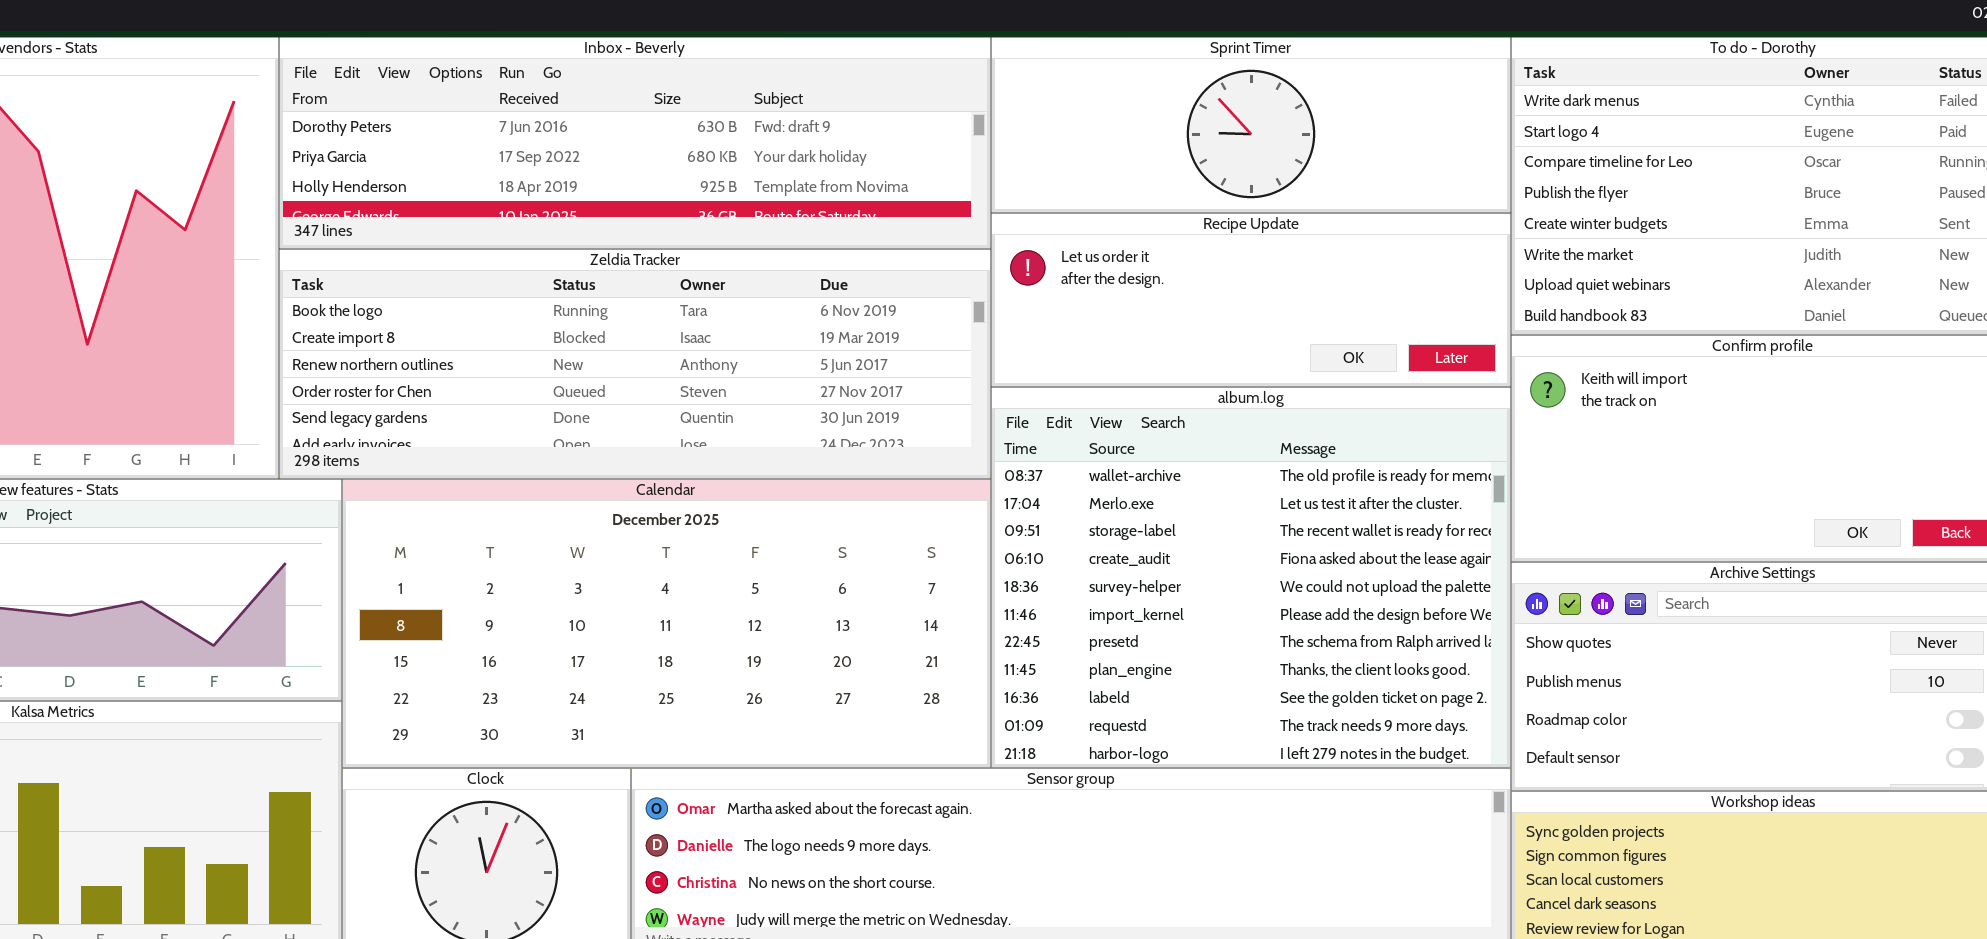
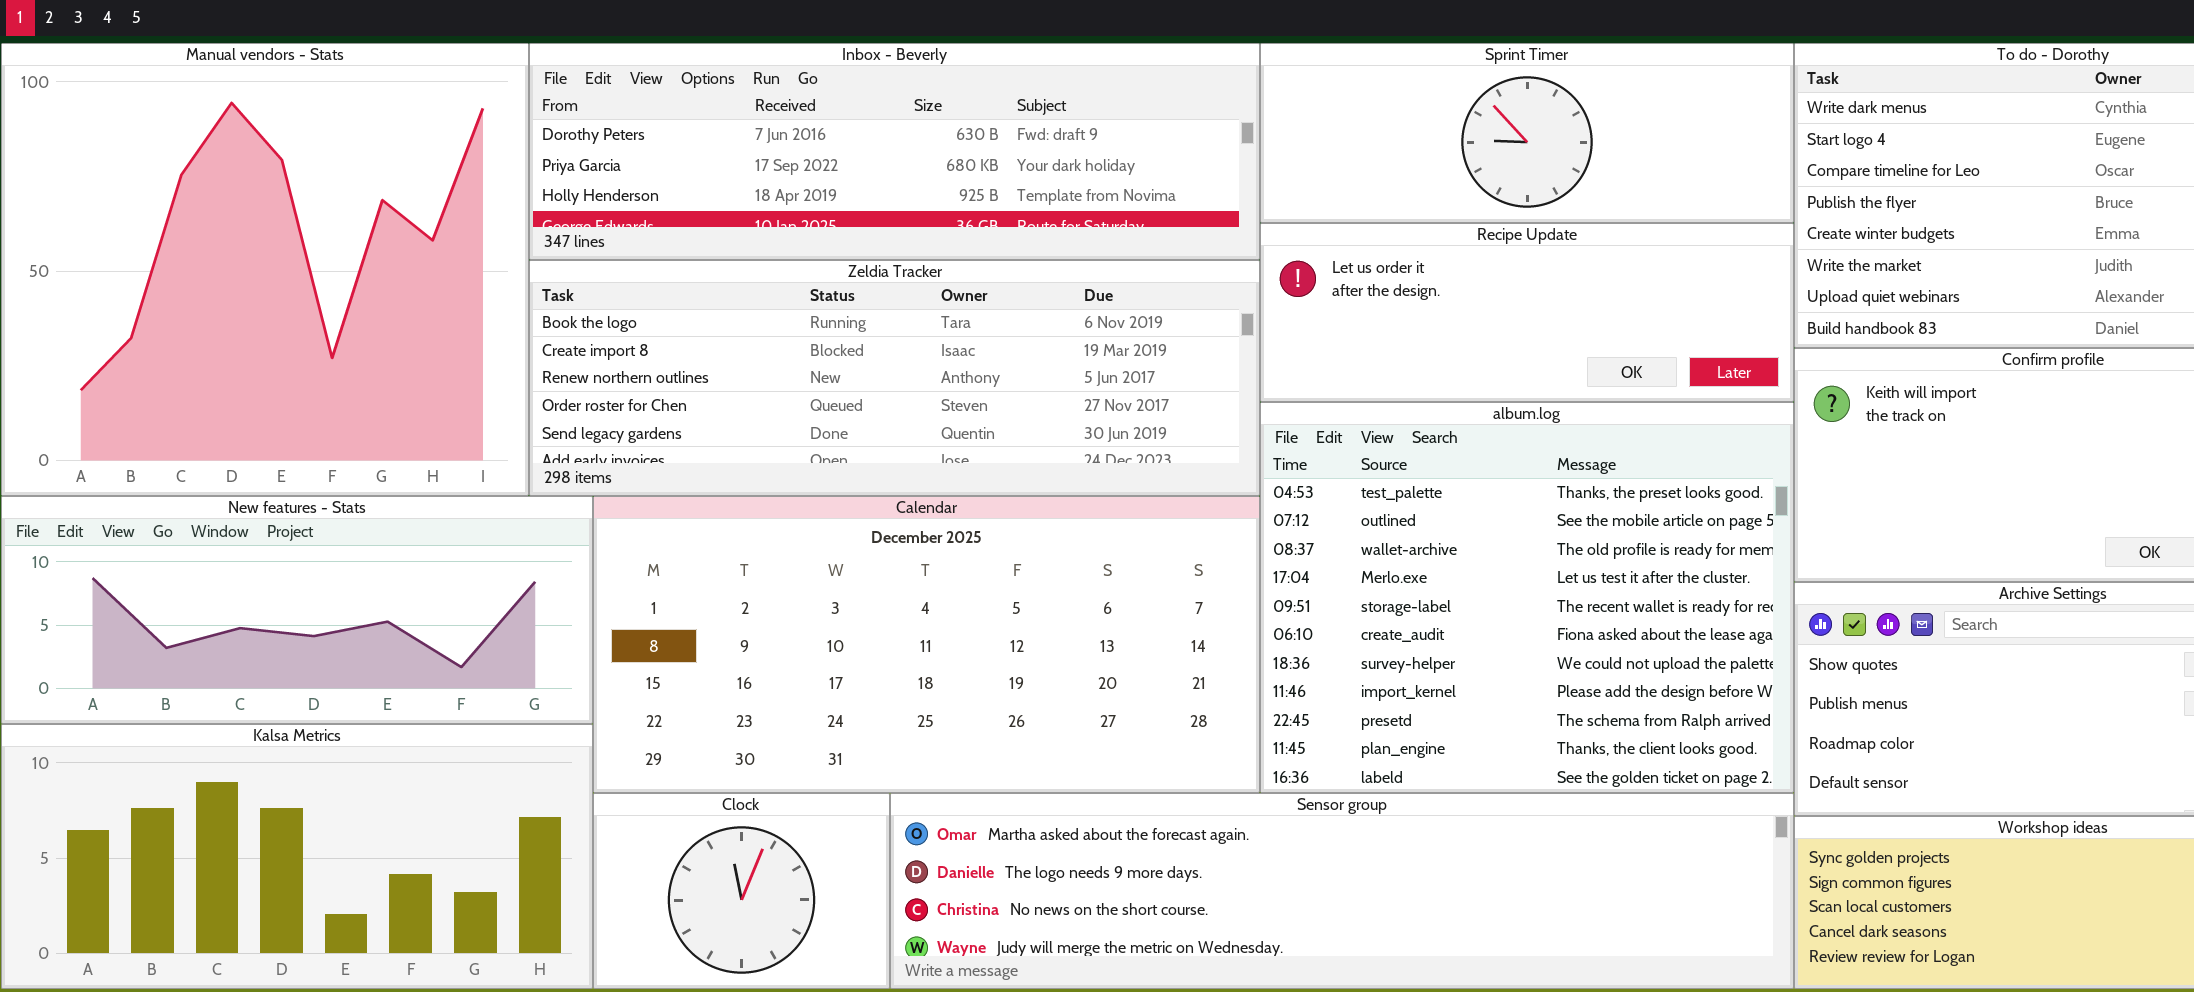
album.log: [991,387,1511,768] -> [1260,402,1794,793], scrolled up 2 rows

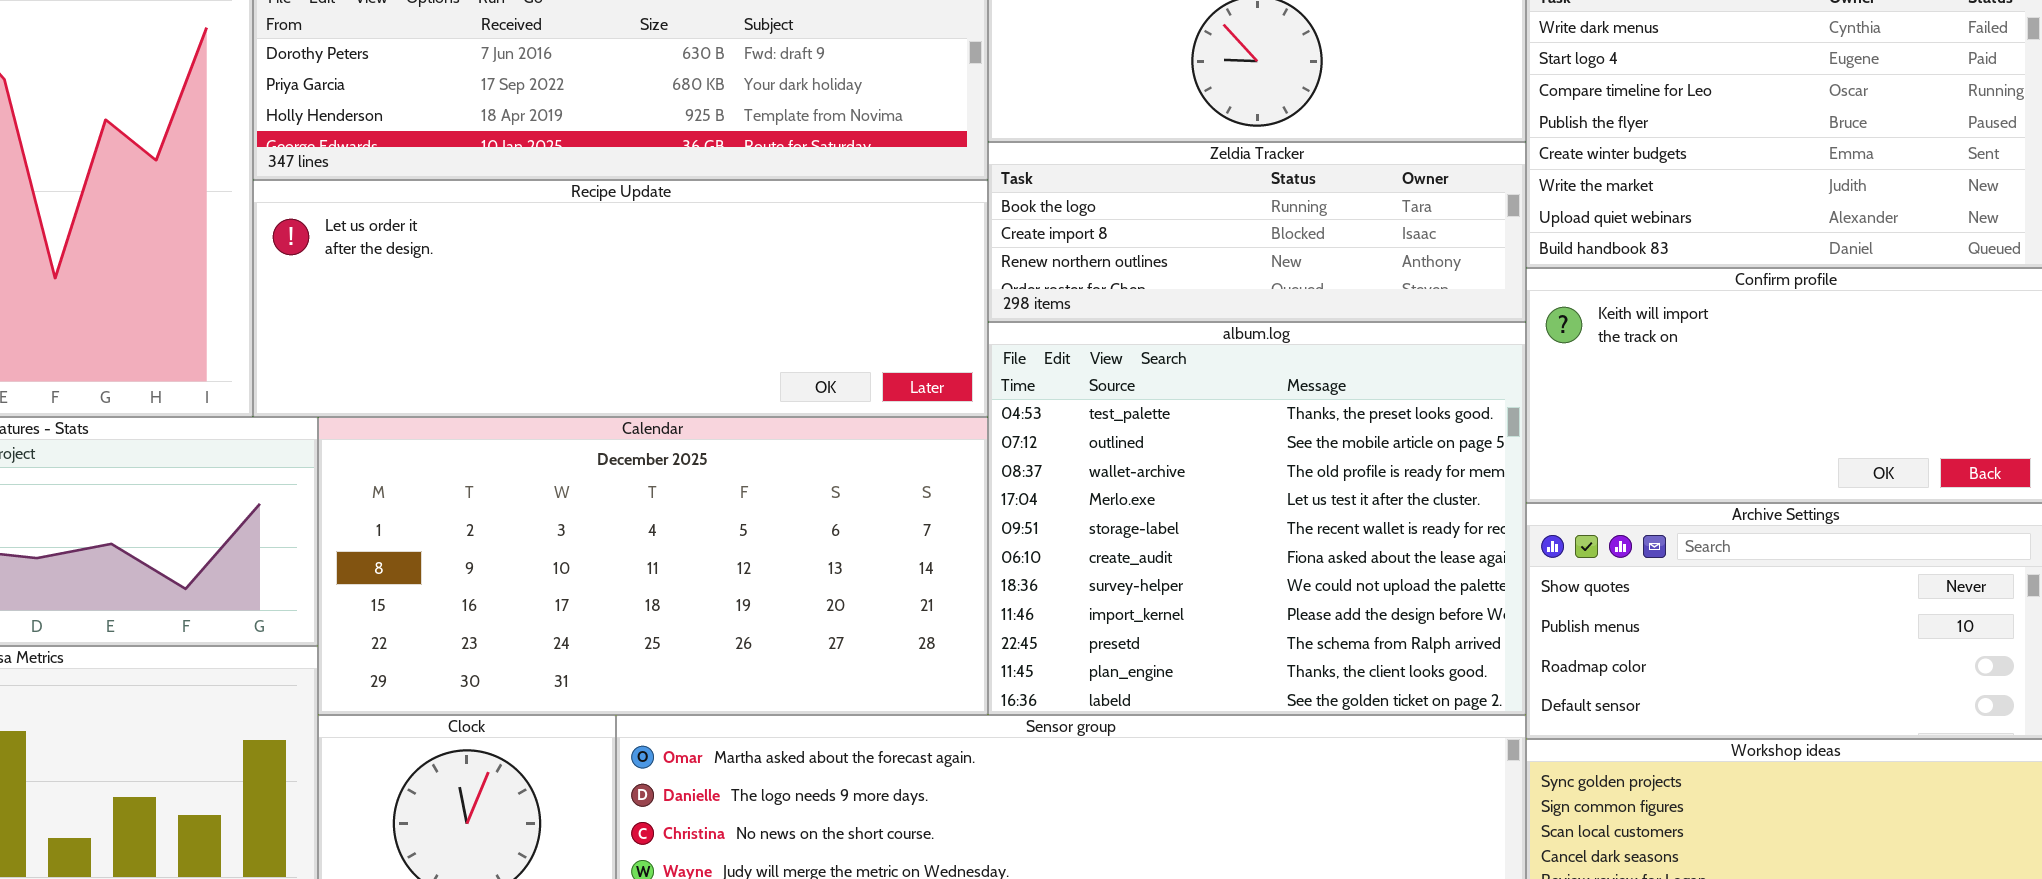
Recipe Update: [1260,223,1794,402] -> [253,180,988,417], moved, resized
Zeldia Tracker: [529,260,1260,496] -> [988,142,1526,322], moved, resized

